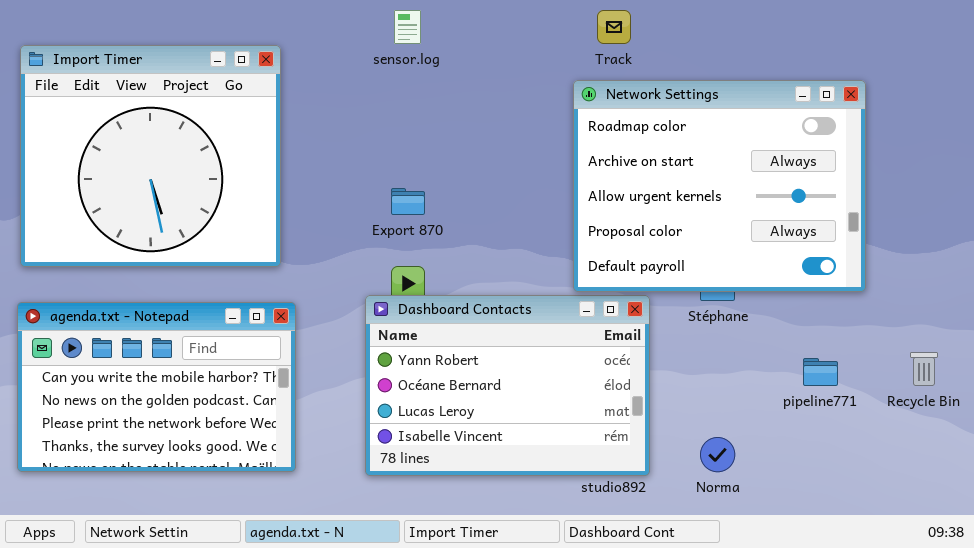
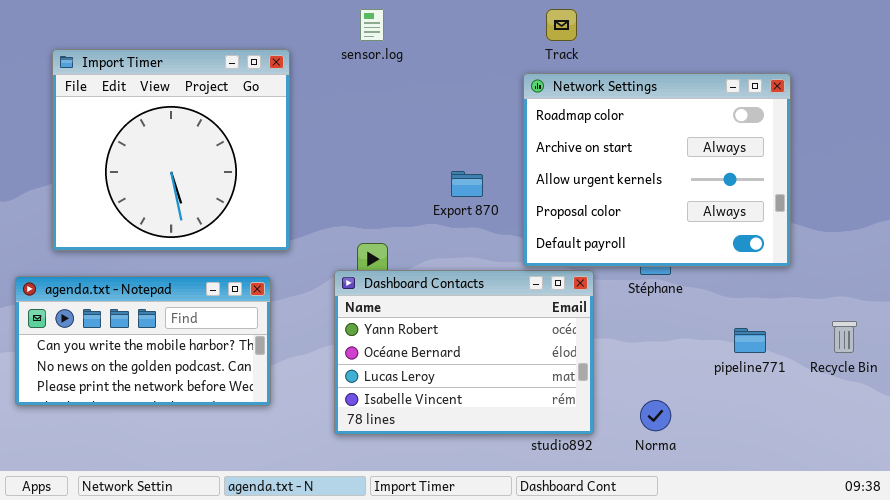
Import Timer: [20,45,281,267] -> [52,49,290,251], moved
Export 870: [391,188,425,215] -> [451,171,483,197], moved
agenda.txt - Notepad: [17,302,296,472] -> [15,276,271,406], resized

